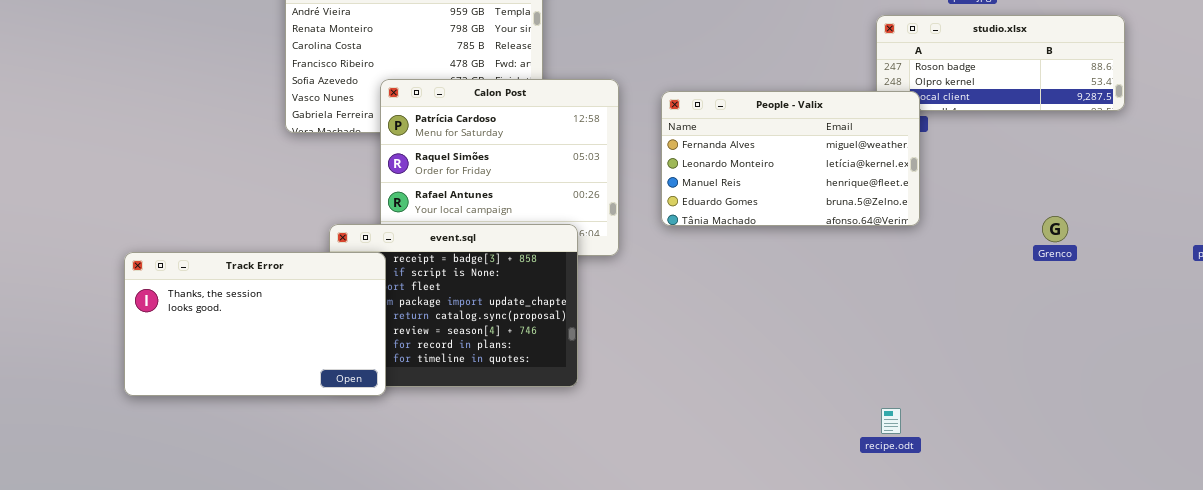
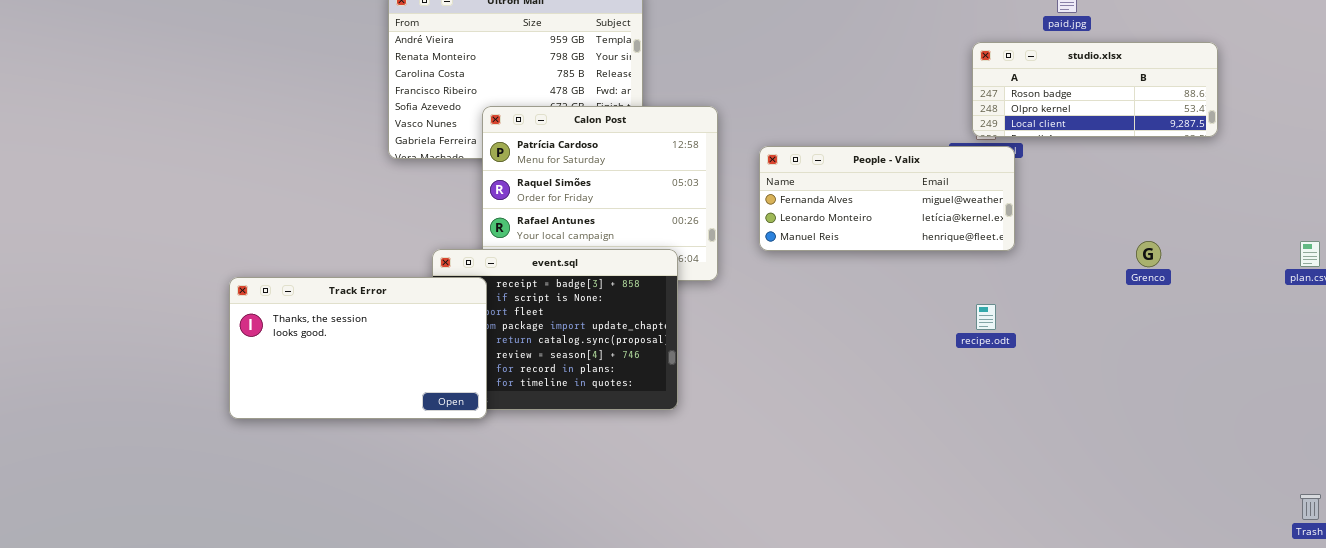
People - Valix: [661,91,920,226] -> [759,146,1015,251], resized
recipe.odt: [881,408,901,434] -> [976,304,996,330], moved

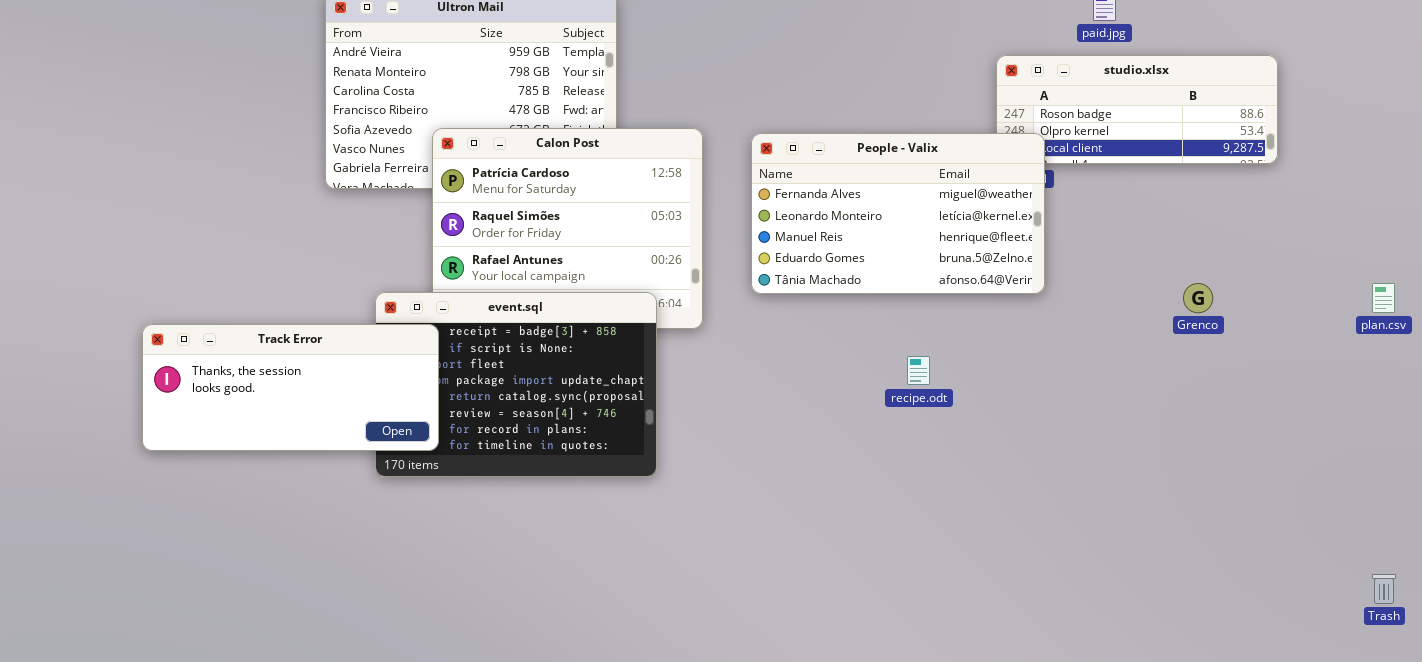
People - Valix: [759,146,1015,251] -> [751,133,1045,294], resized
Track Error: [229,277,487,419] -> [142,324,439,451], resized
recipe.odt: [976,304,996,330] -> [907,356,930,385], moved

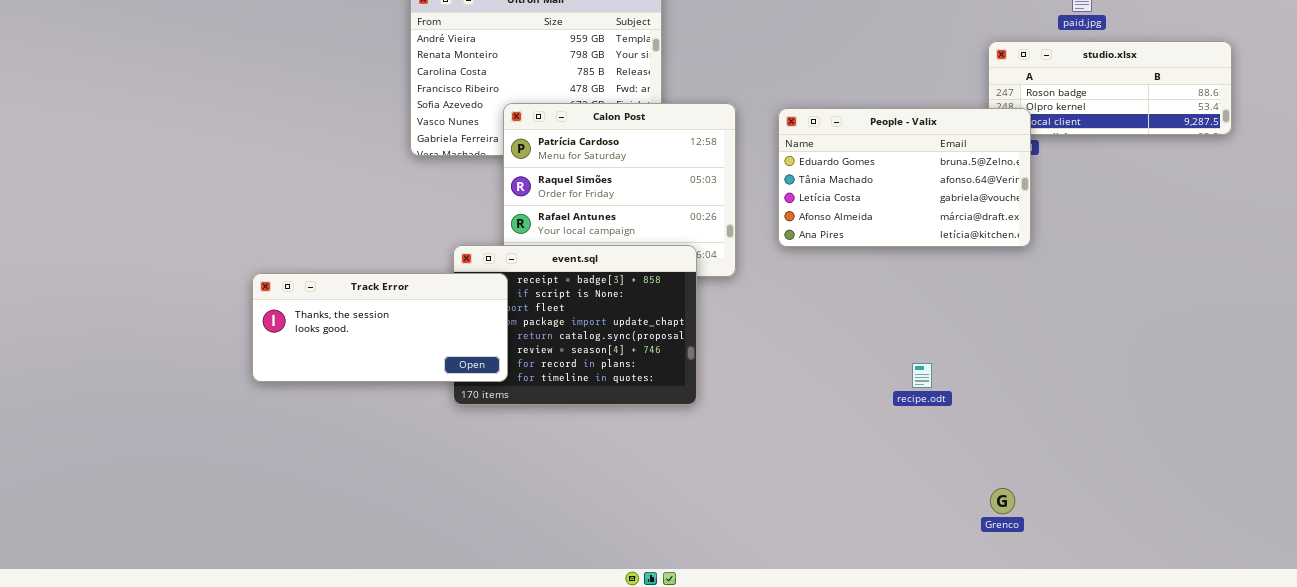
People - Valix: [751,133,1045,294] -> [778,108,1031,247], scrolled down 3 rows
Grenco: [1183,283,1213,313] -> [990,488,1015,514], moved
recipe.odt: [907,356,930,385] -> [912,363,932,388], moved

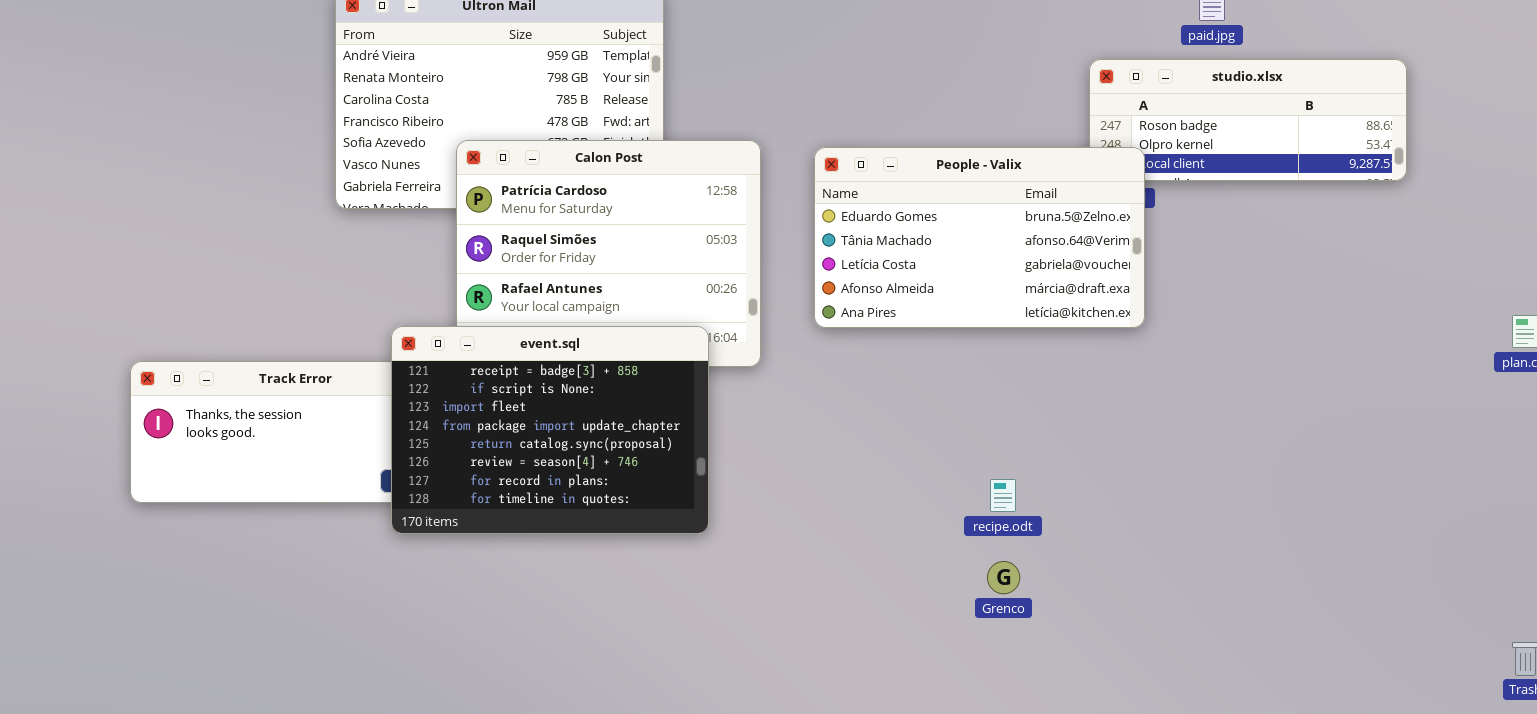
event.sql: [453,245,697,405] -> [391,326,709,534], raised
Grenco: [990,488,1015,514] -> [987,561,1020,594], moved

